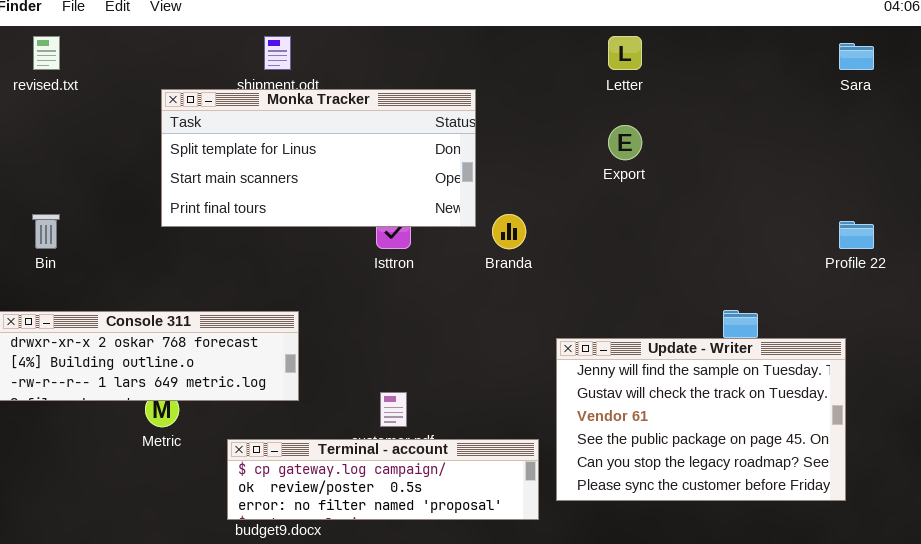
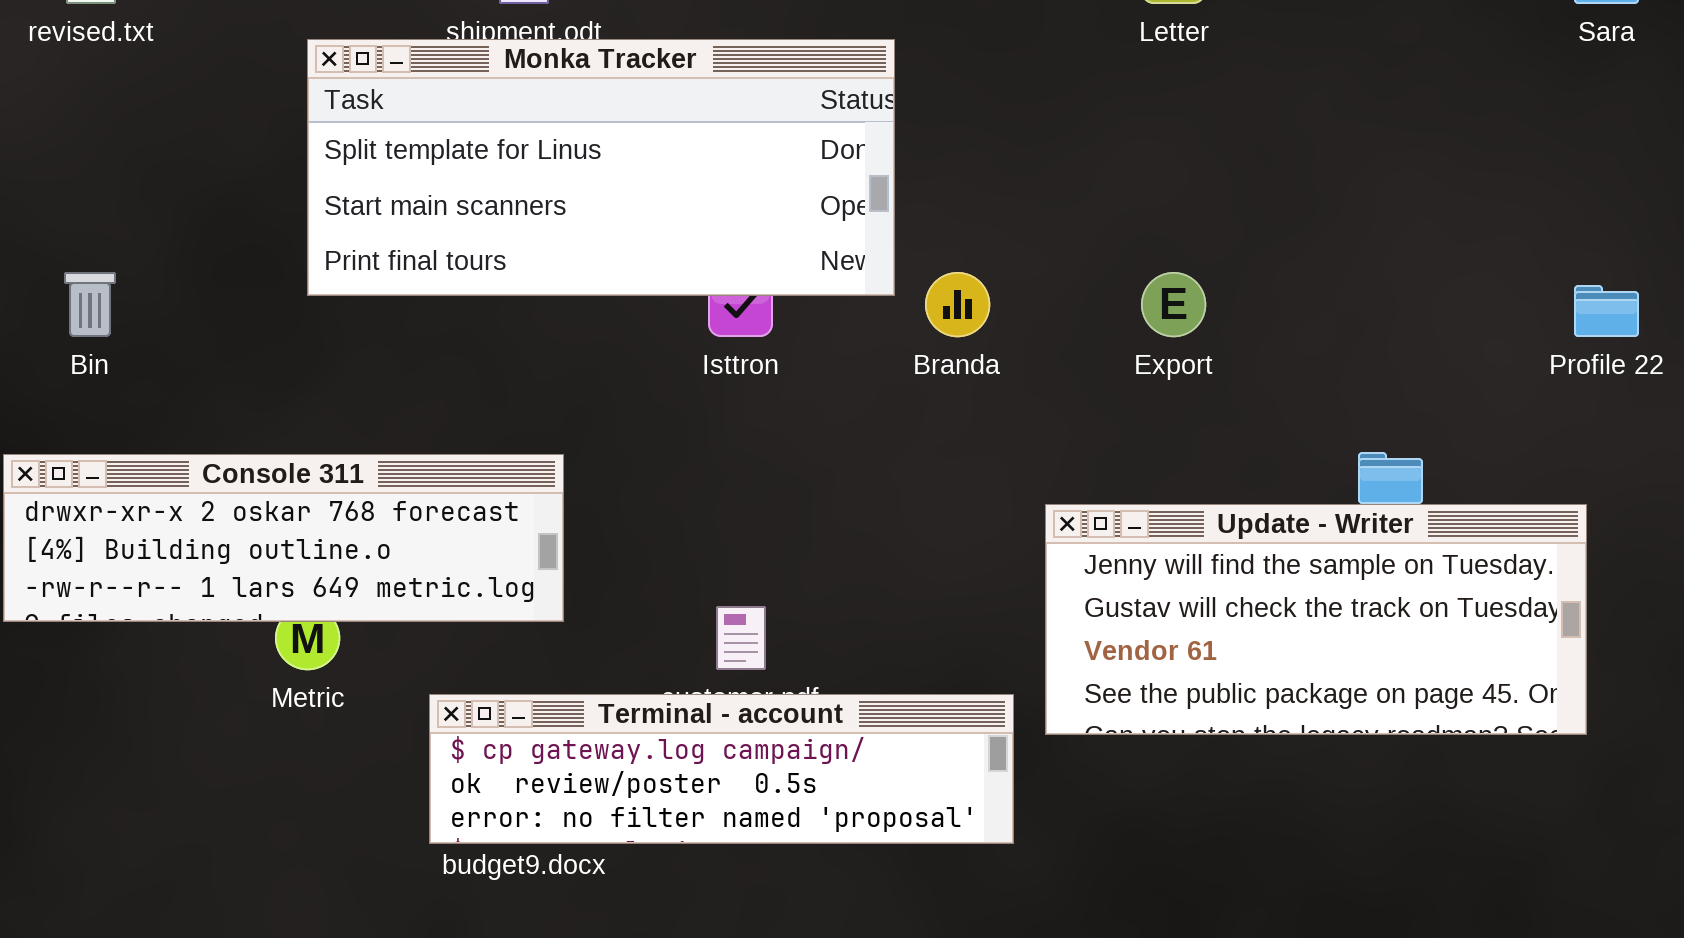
Export: [608,125,642,160] -> [1141,272,1206,337], moved
Update - Writer: [556,338,846,501] -> [1045,504,1587,735], resized

